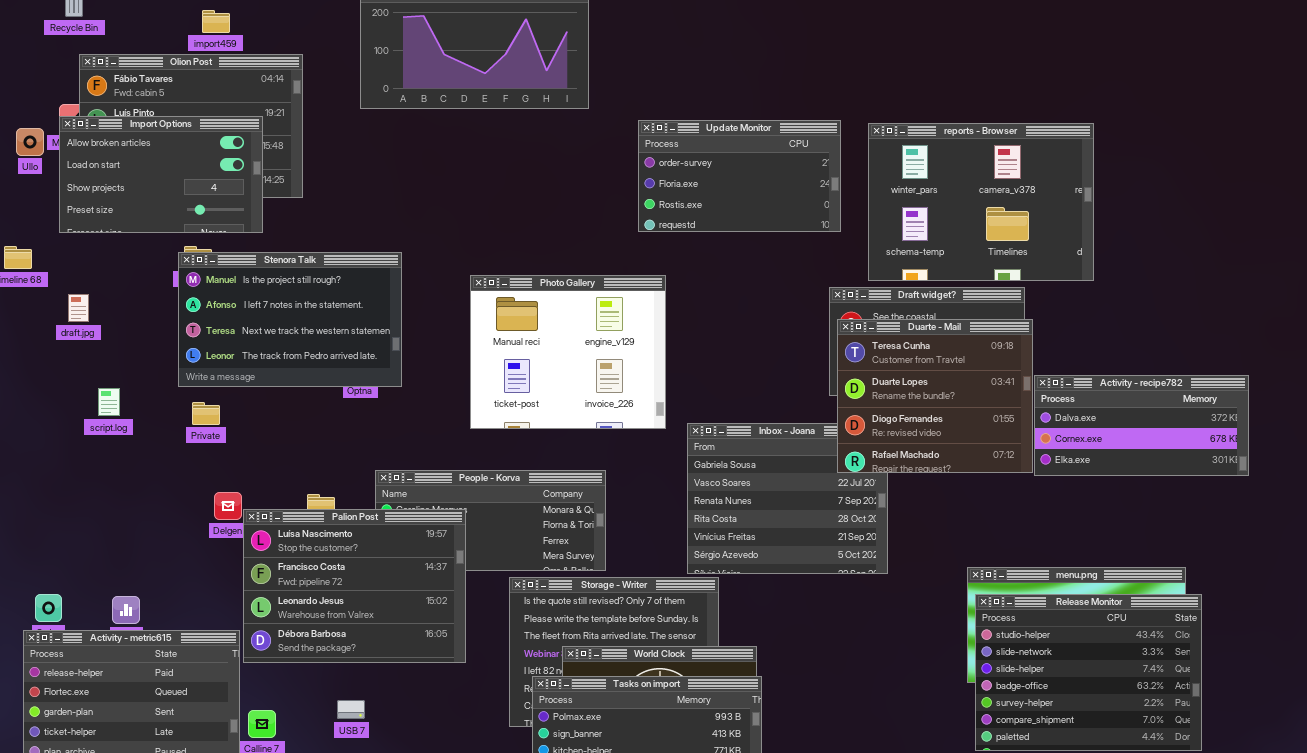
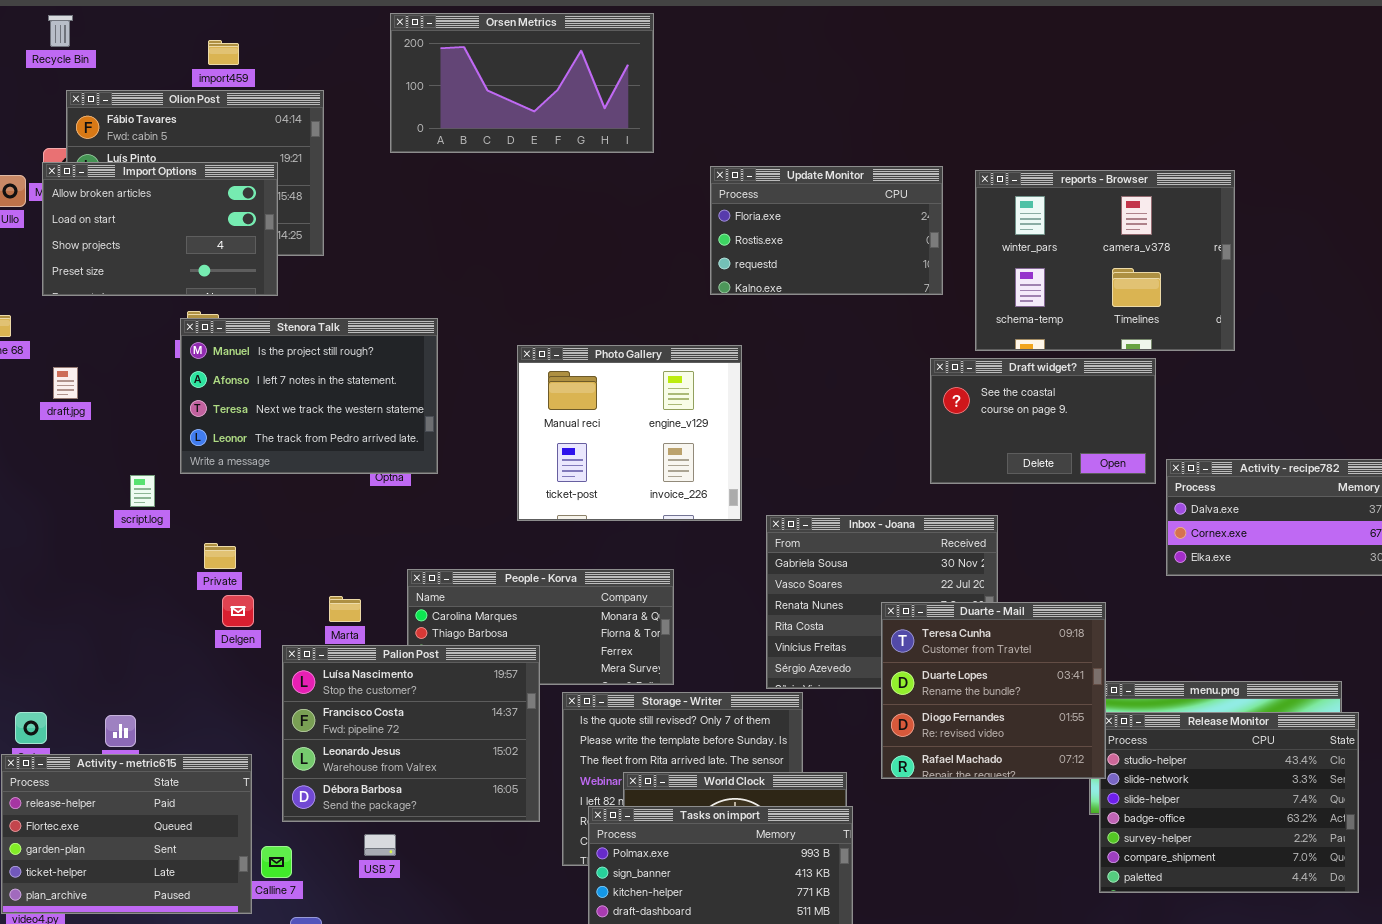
Update Monitor: [638,120,841,232] -> [710,166,943,295], scrolled down 1 row
Duarte - Mail: [837,319,1033,473] -> [881,602,1106,779], moved
script.log: [98,388,120,416] -> [130,475,155,507], moved
Private: [192,402,220,425] -> [204,543,236,569], moved
Palion Post: [243,509,466,663] -> [282,645,540,822], moved

